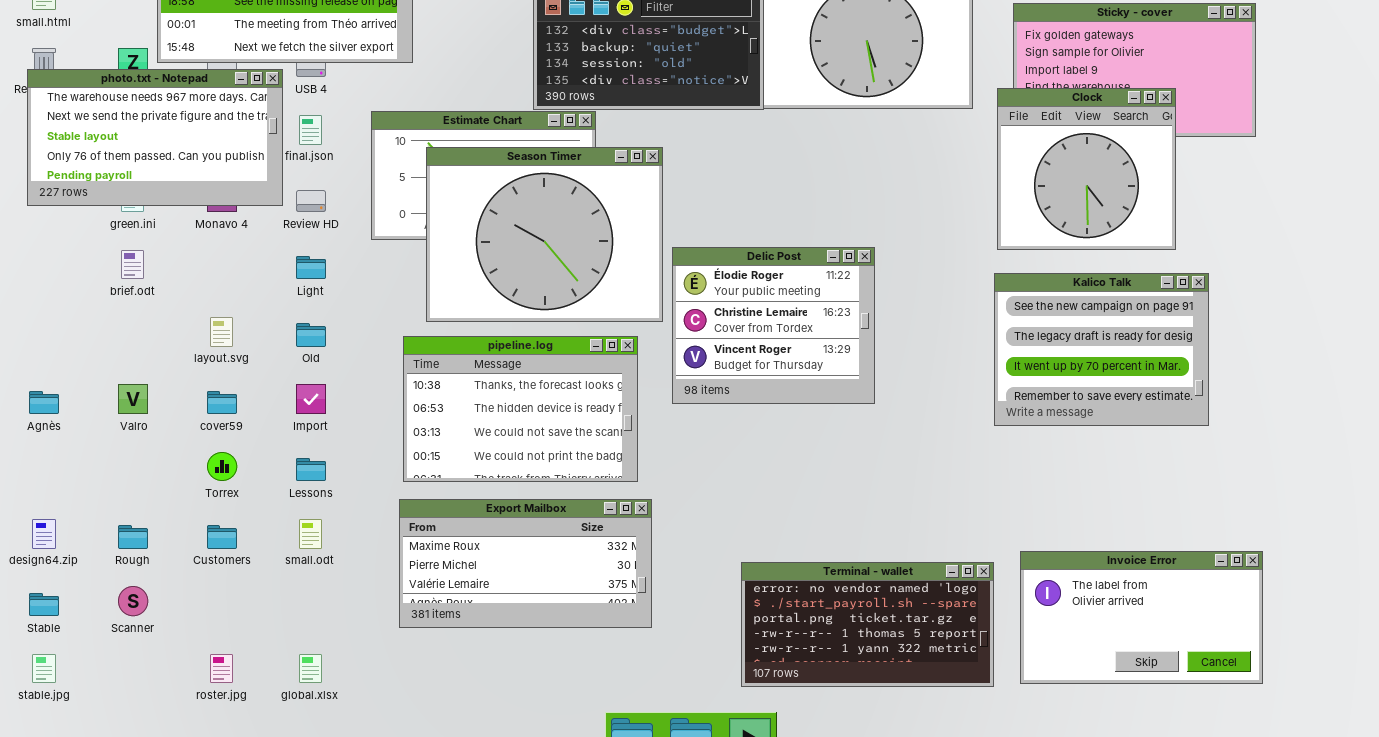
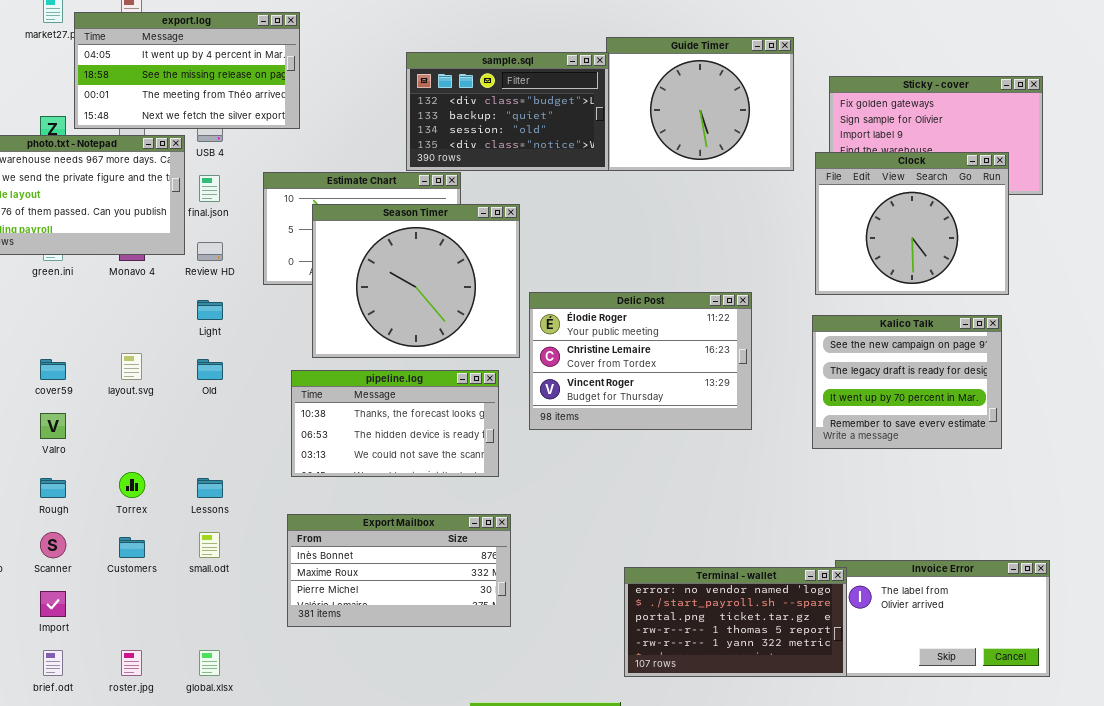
Clock: [997,88,1176,250] -> [815,152,1009,295], resized
Delic Post: [672,247,875,404] -> [529,292,752,430], resized
brief.odt: [121,250,144,279] -> [43,650,63,676], moved
pipeline.log: [403,336,638,482] -> [291,370,499,477], resized
Import: [296,384,326,414] -> [40,591,66,617], moved
cover59: [207,391,237,414] -> [40,359,66,380], moved
Export Mailbox: [399,499,652,628] -> [287,514,511,627], scrolled up 1 row
Rough: [118,525,148,549] -> [40,478,66,498], moved
Terminal - wallet: [741,562,994,687] -> [624,567,847,677], moved
Scanner: [118,586,148,616] -> [40,532,66,558], moved

